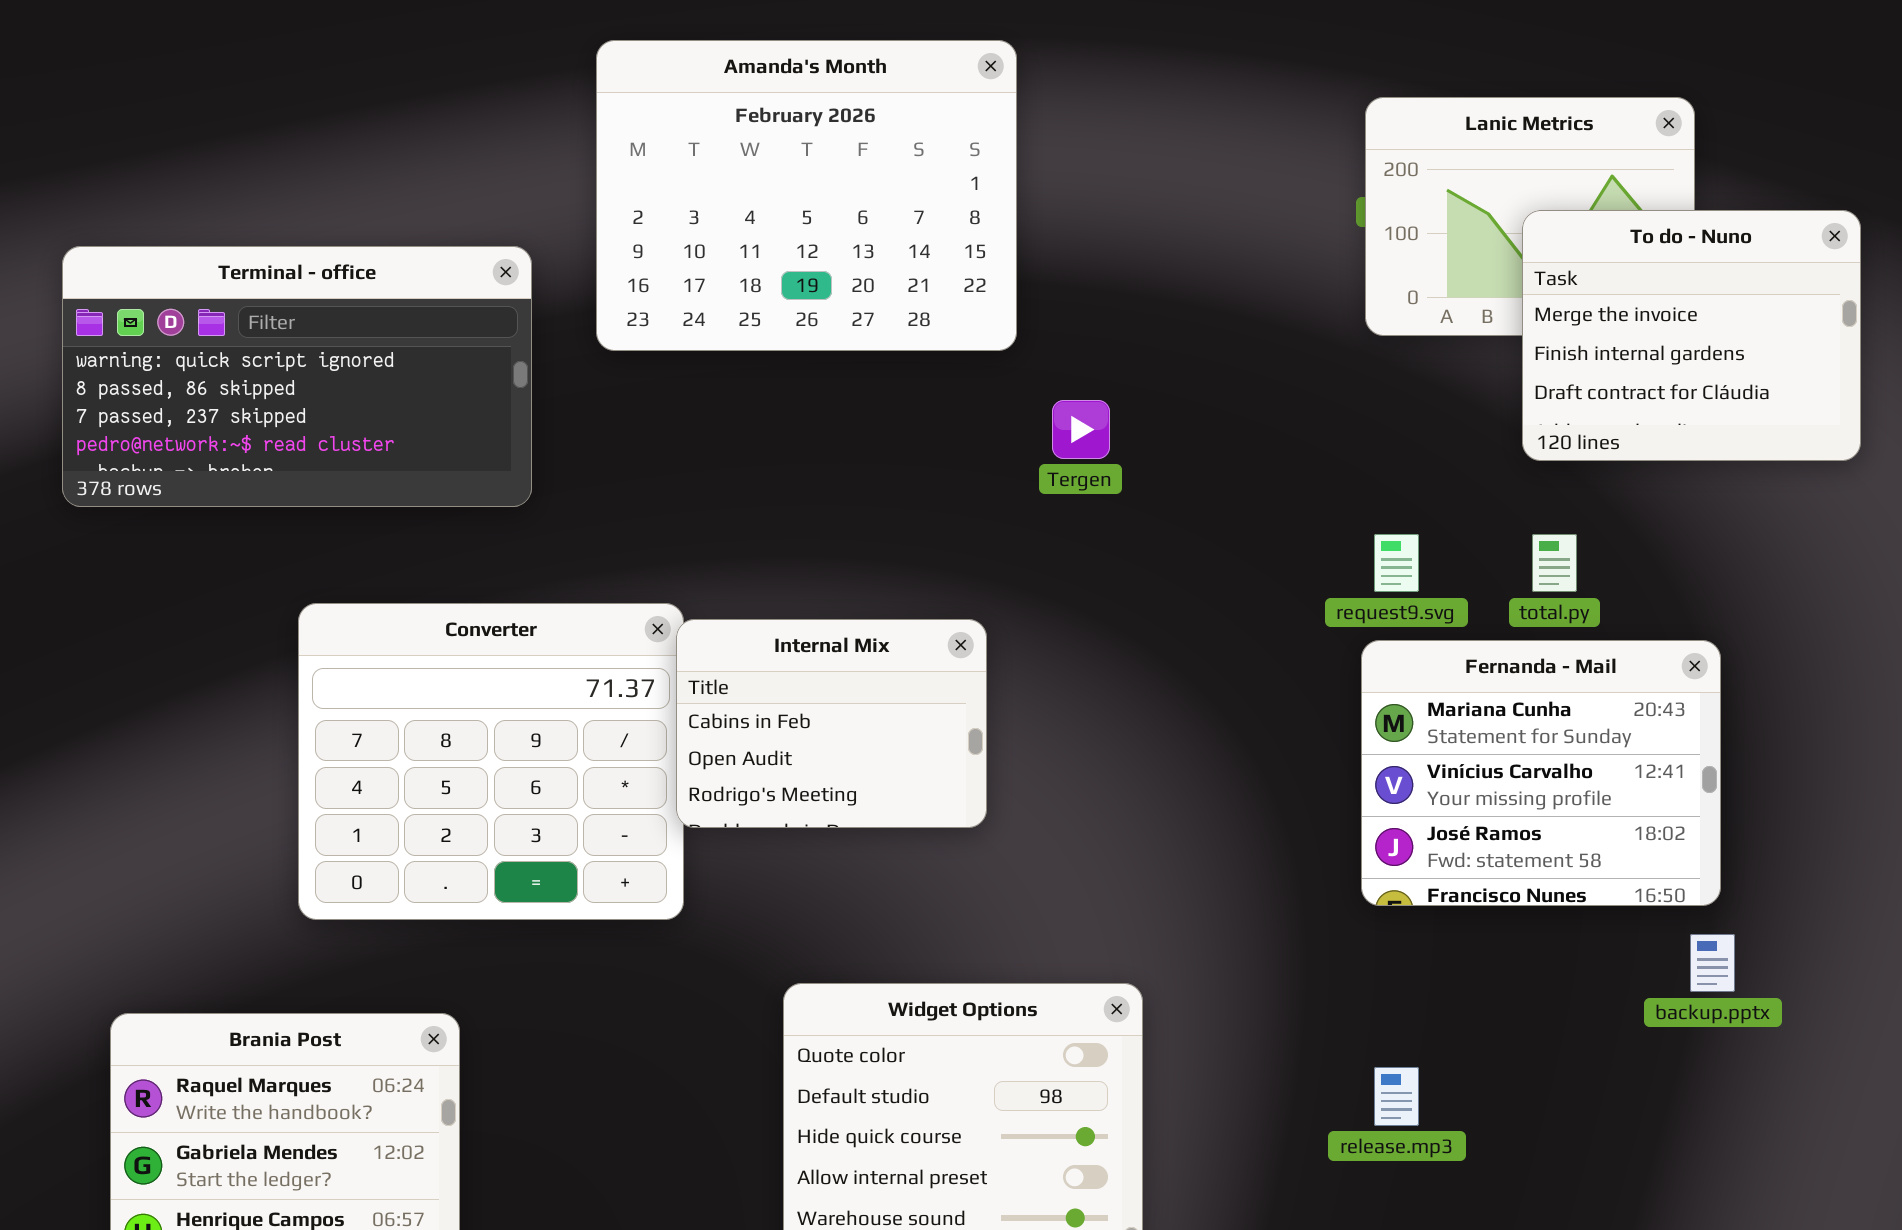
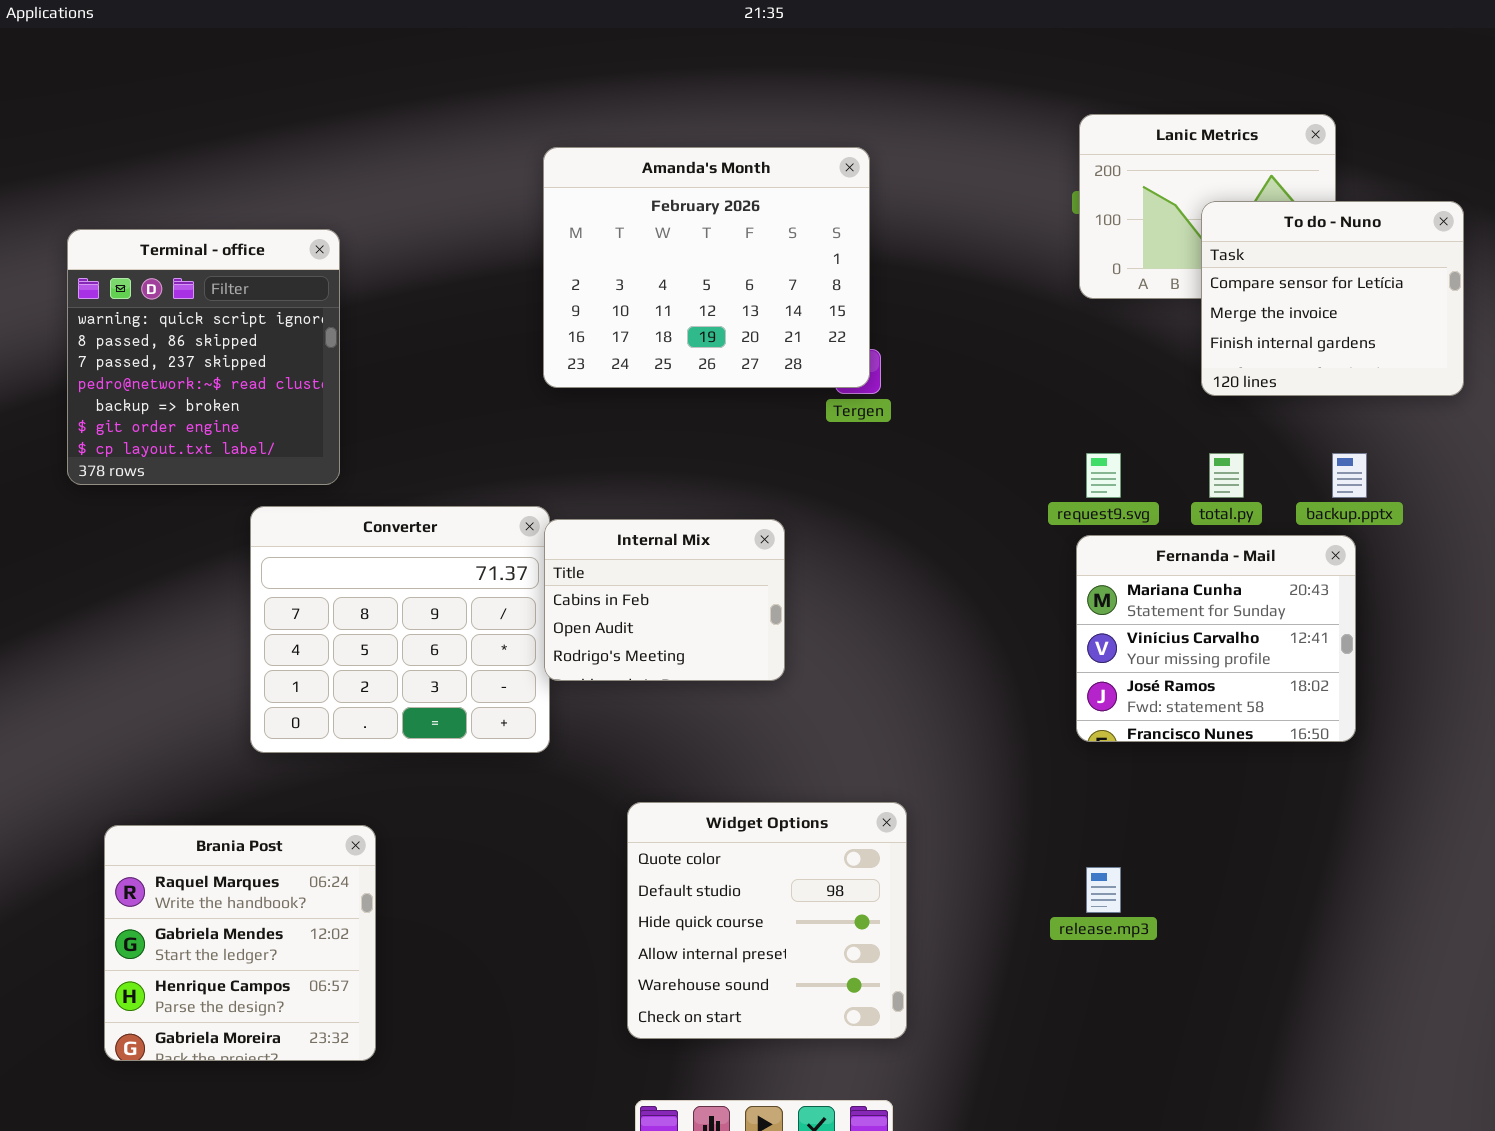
Amanda's Month: [596,40,1017,351] -> [543,147,870,388], moved
To do - Nuno: [1522,210,1861,461] -> [1201,201,1464,396], scrolled up 1 row
Terminal - office: [62,246,532,507] -> [67,229,340,485], resized
backup.pptx: [1690,934,1735,992] -> [1332,453,1367,498], moved

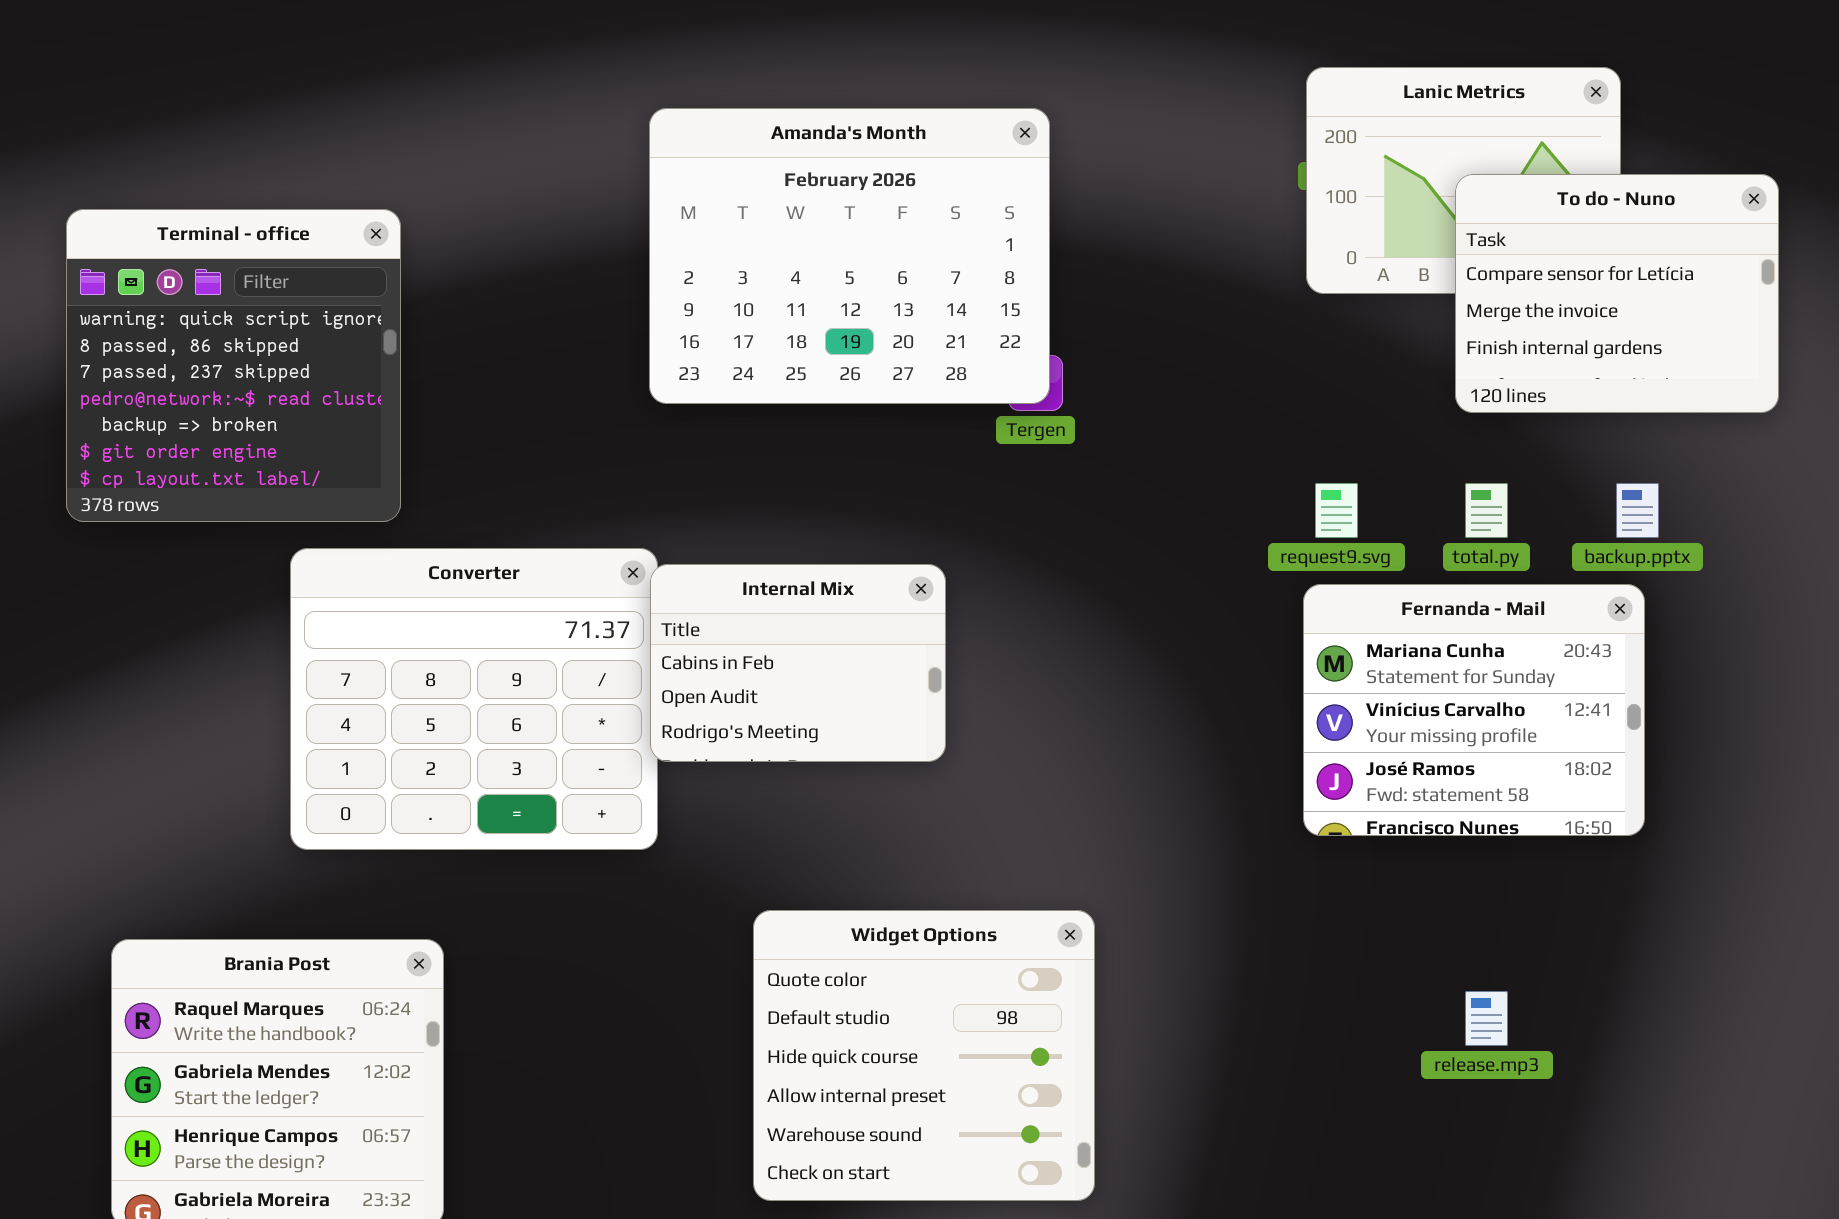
release.mp3: [1086,867,1121,913] -> [1465,991,1508,1046], moved

